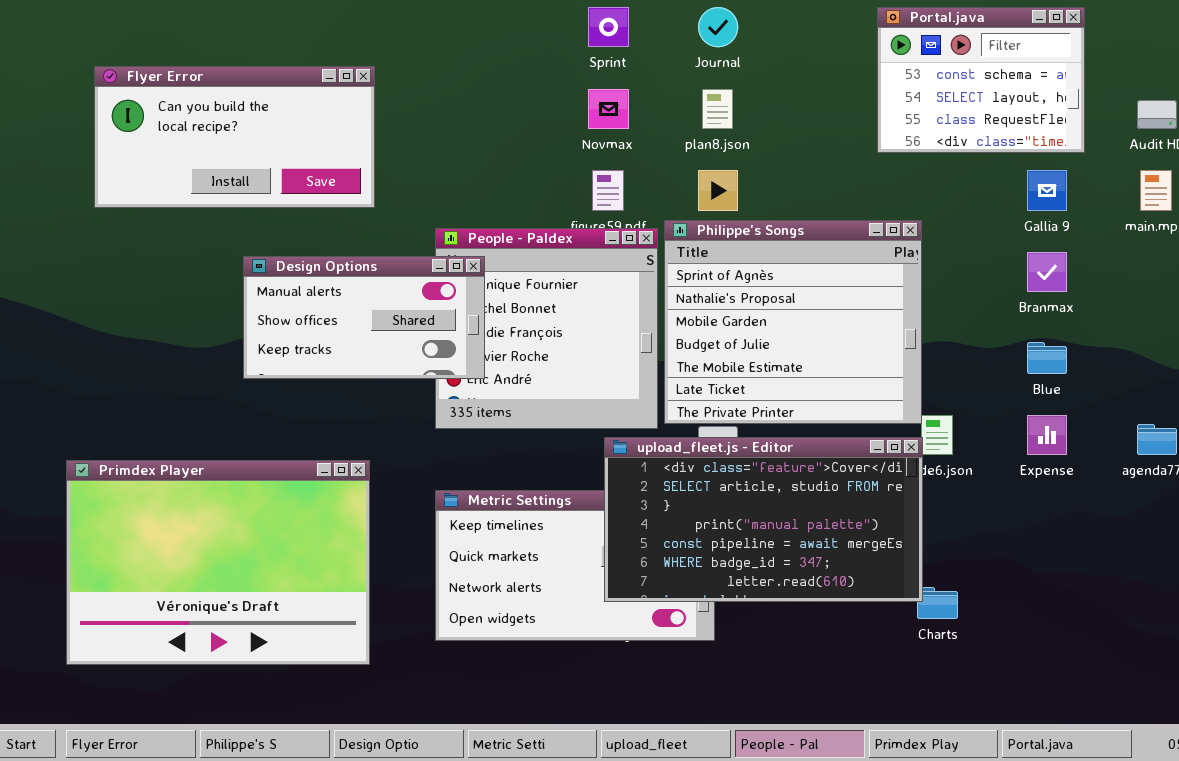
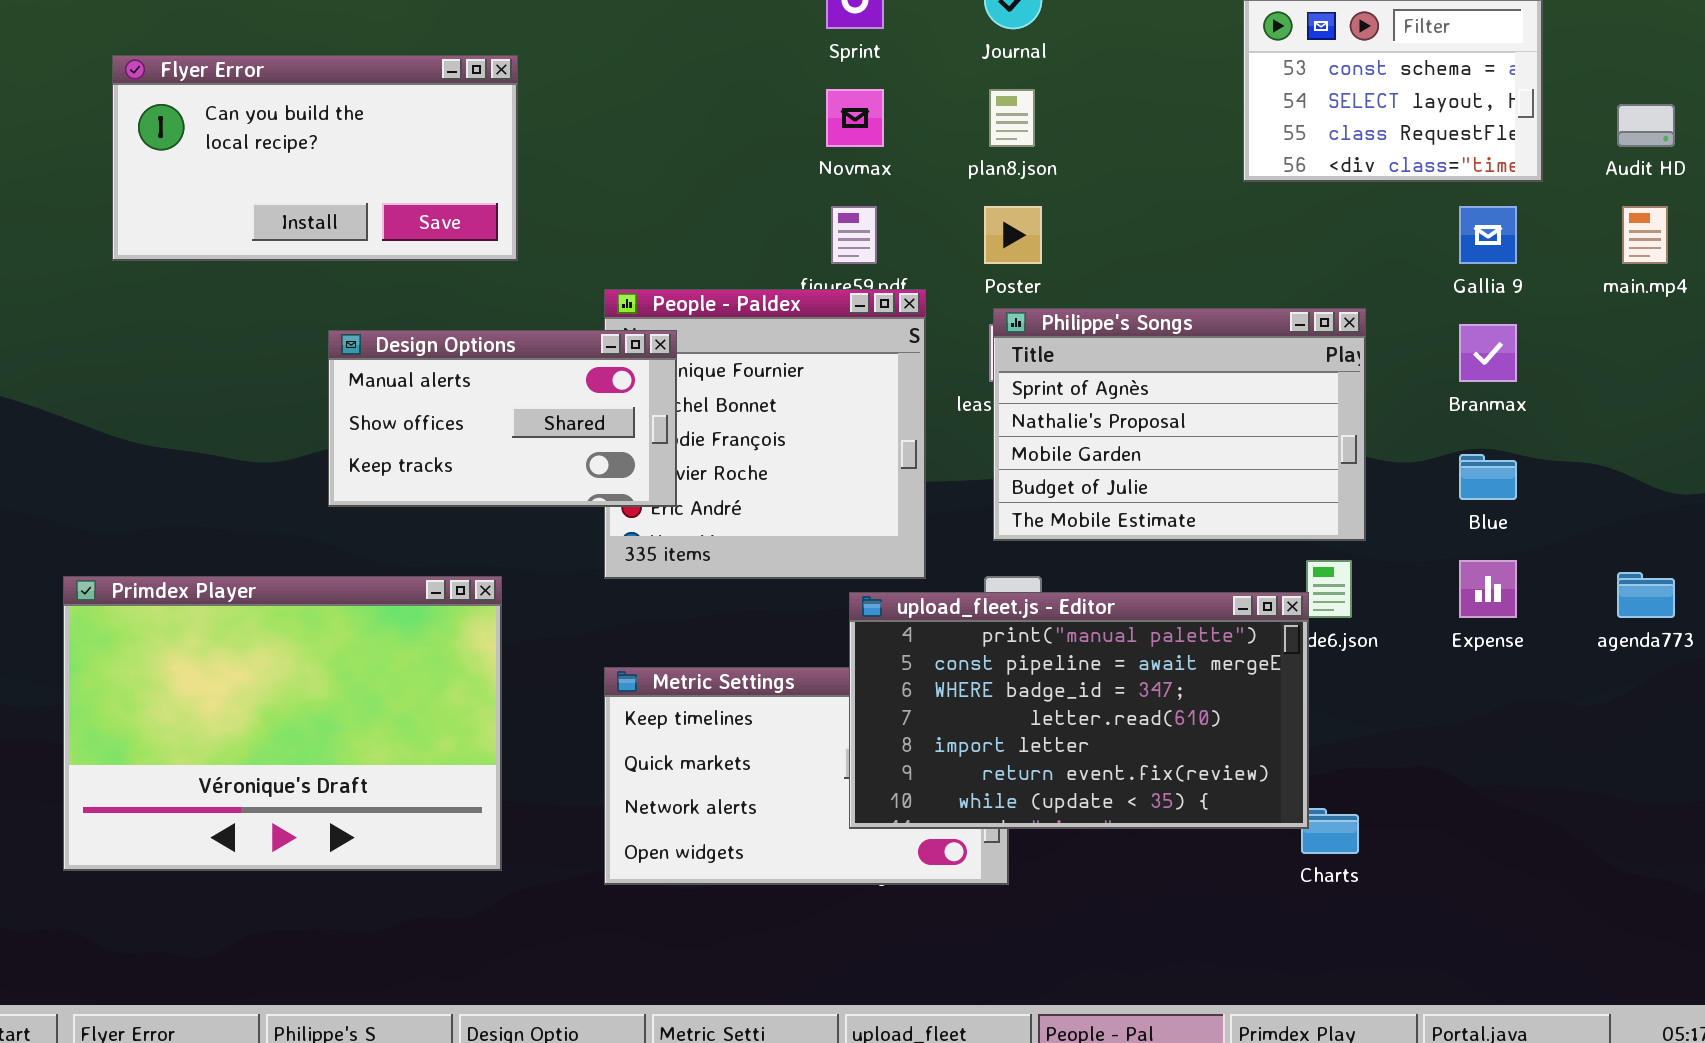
Philippe's Songs: [664,220,922,424] -> [993,308,1366,541], moved, resized
upload_fleet.js - Editor: [604,437,923,602] -> [849,592,1309,829], scrolled down 3 rows
Primdex Player: [66,460,370,665] -> [63,576,502,871], moved

